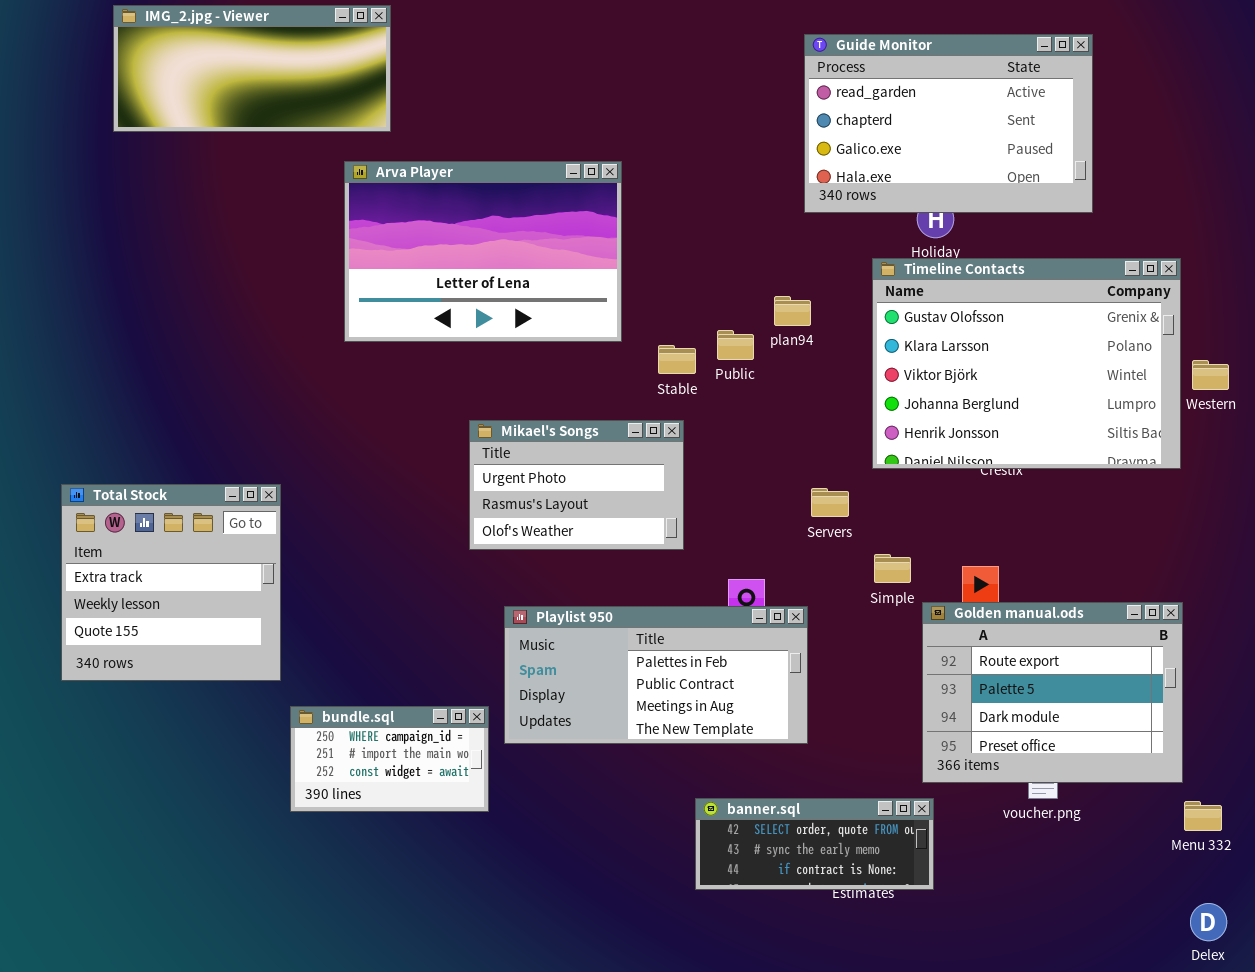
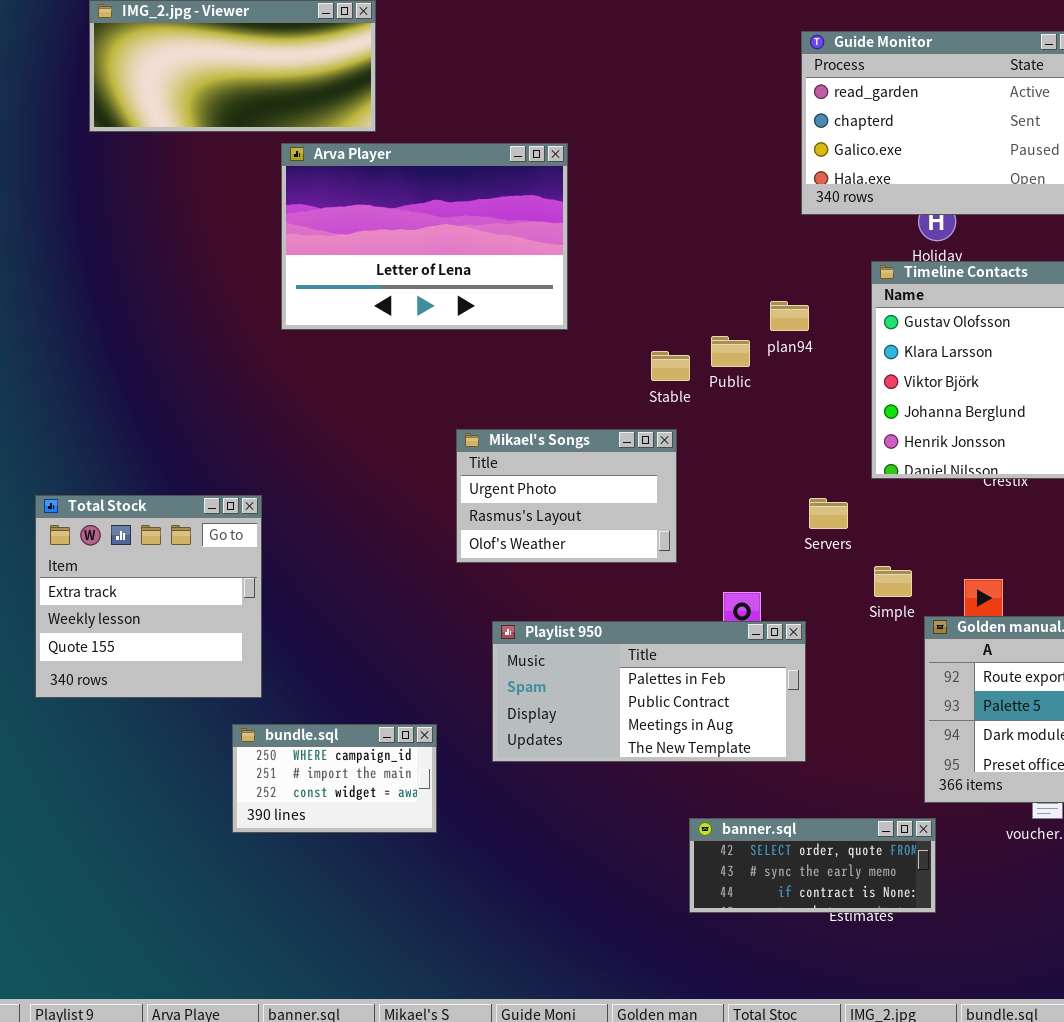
Arva Player: [344,161,622,342] -> [281,143,568,330], moved
bundle.sql: [290,706,489,812] -> [232,724,437,833], moved

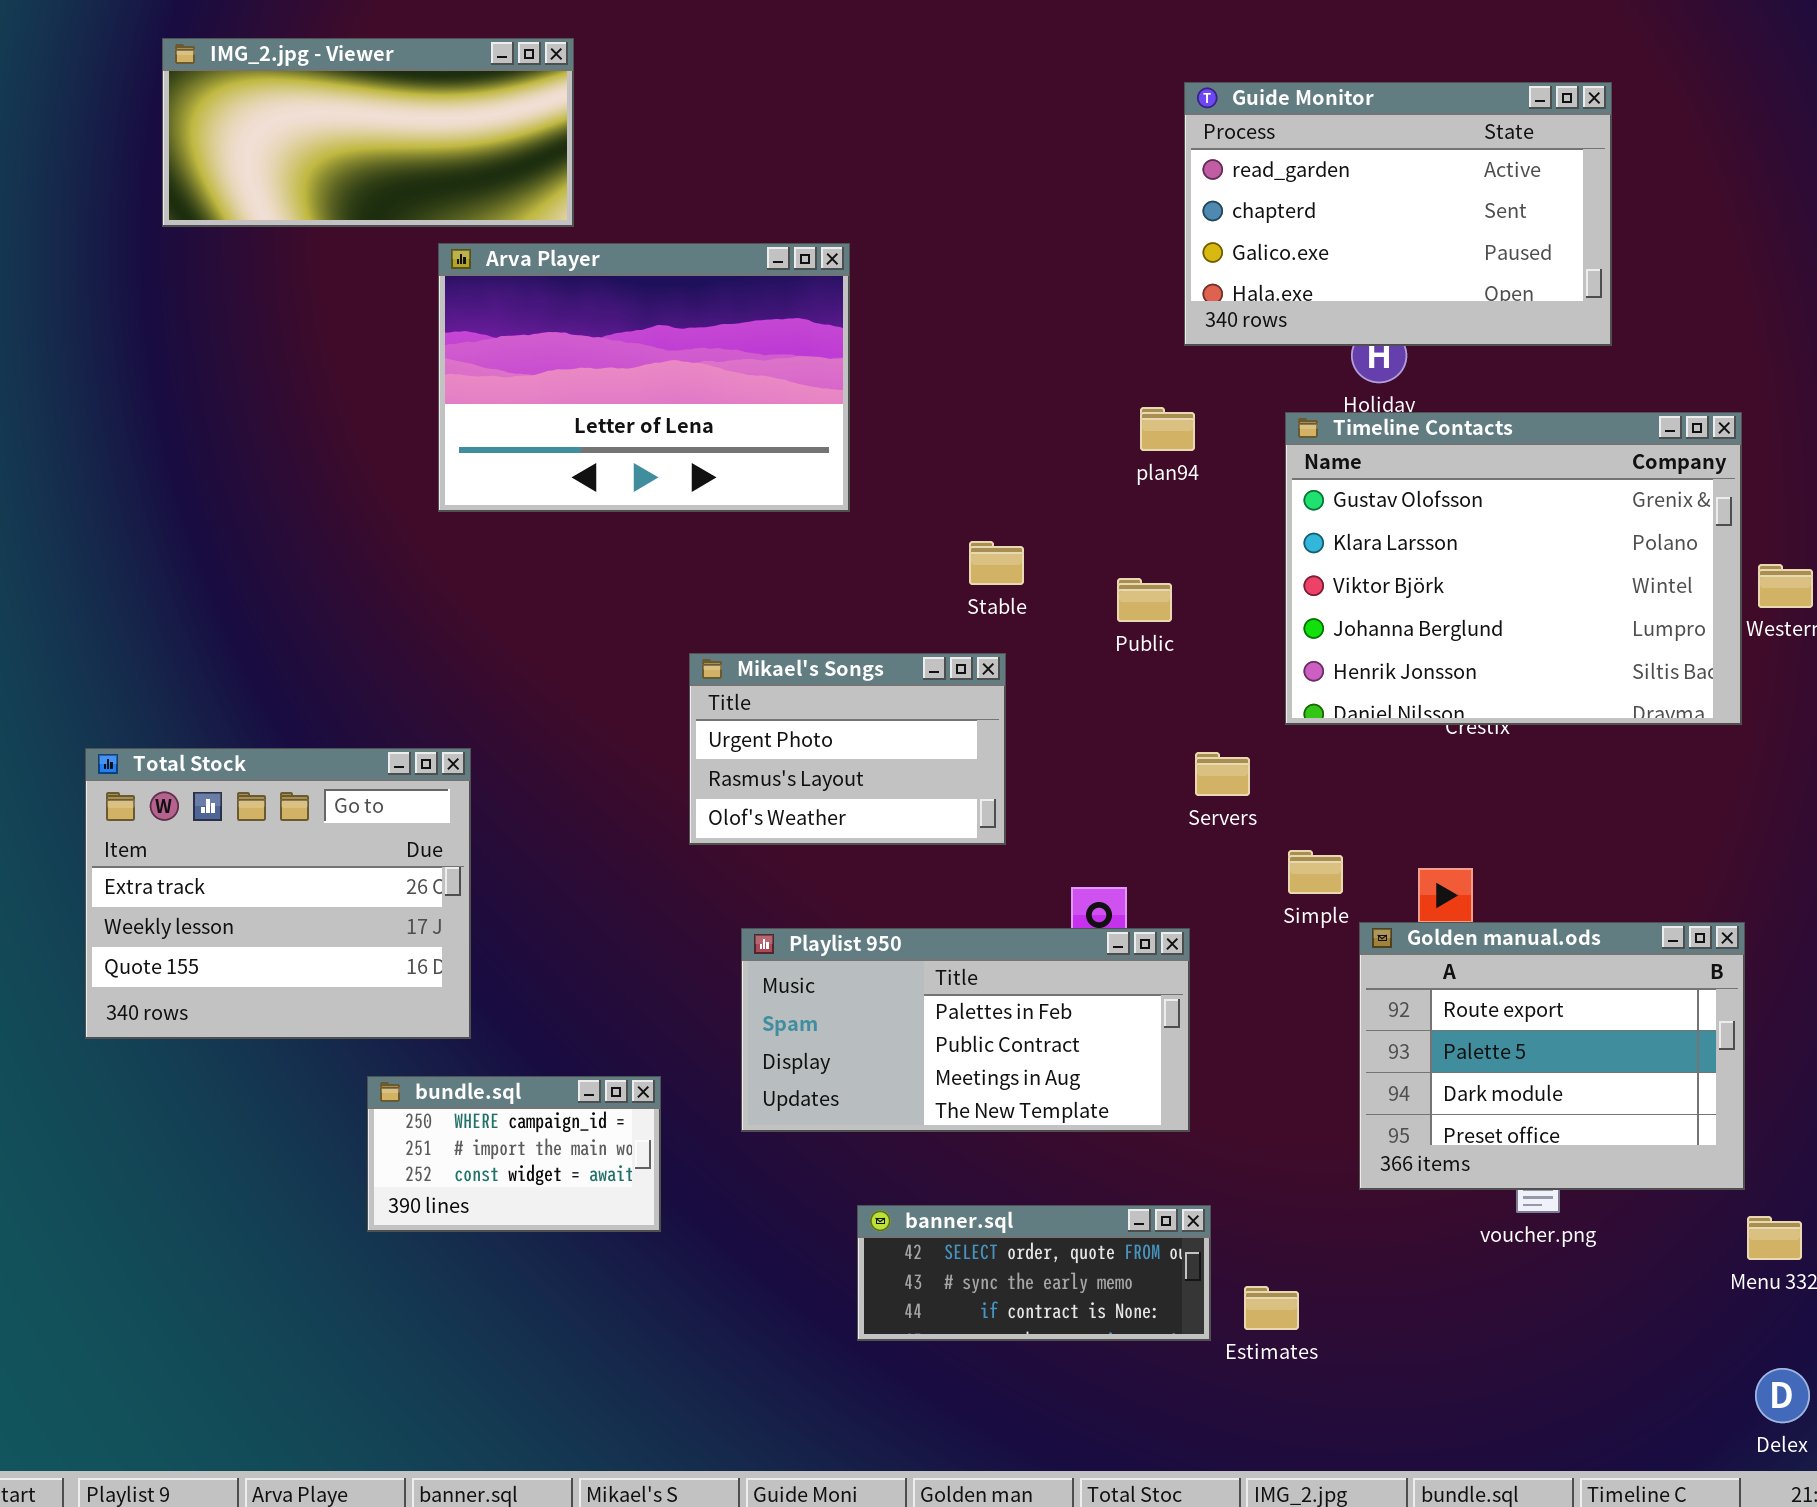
plan94: [770,301,809,331] -> [1140,407,1195,451], moved
Public: [711,336,750,367] -> [1117,578,1172,622], moved
Total Stock: [35,495,262,698] -> [85,748,471,1039], resized
banner.sql: [689,818,936,913] -> [857,1205,1211,1341], moved

